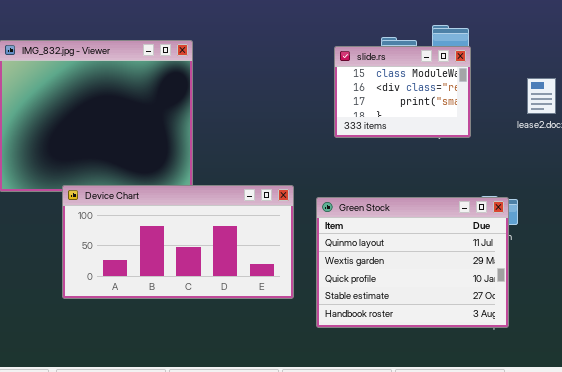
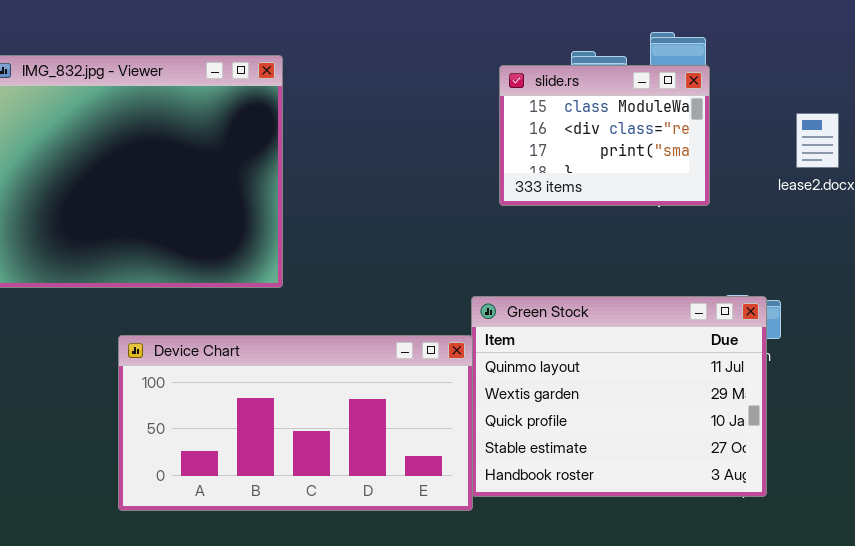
Device Chart: [62,185,294,299] -> [118,335,473,511], moved

